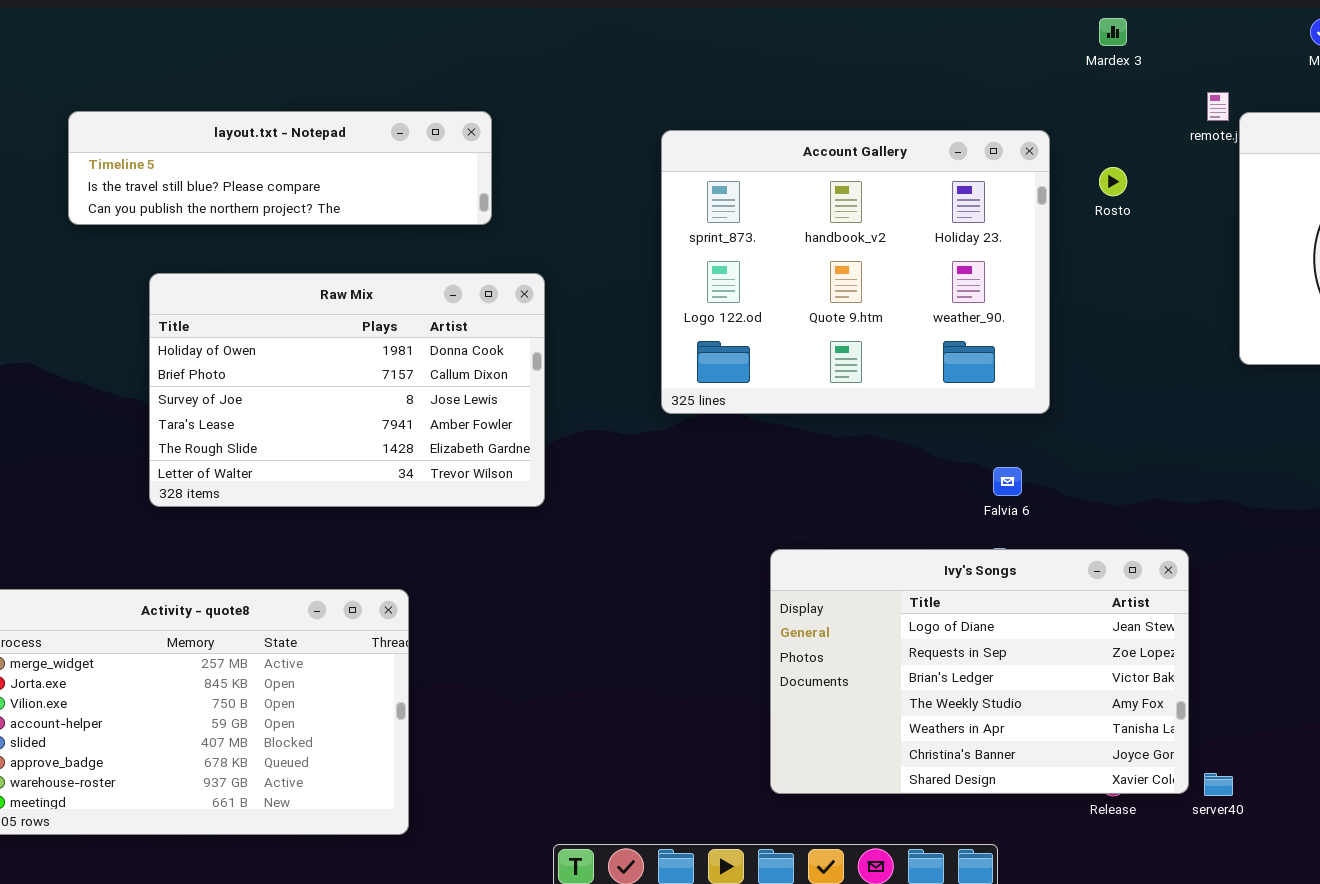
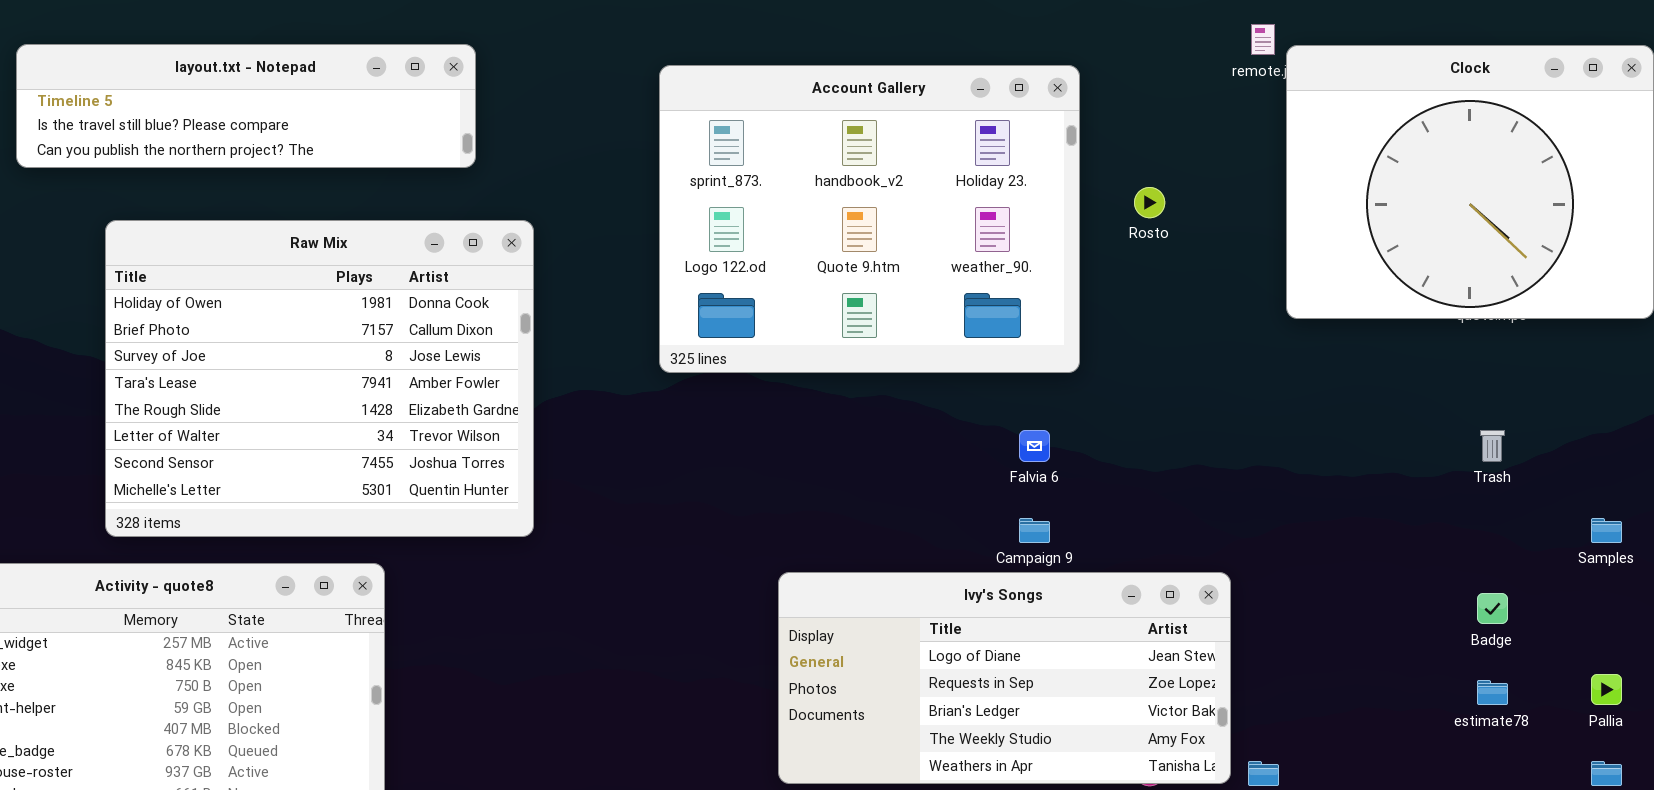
Rosto: [1099,167,1127,196] -> [1134,187,1165,218], moved
Raw Mix: [149,273,545,507] -> [105,220,534,537], resized
Ivy's Songs: [770,549,1189,794] -> [778,572,1231,784], resized

